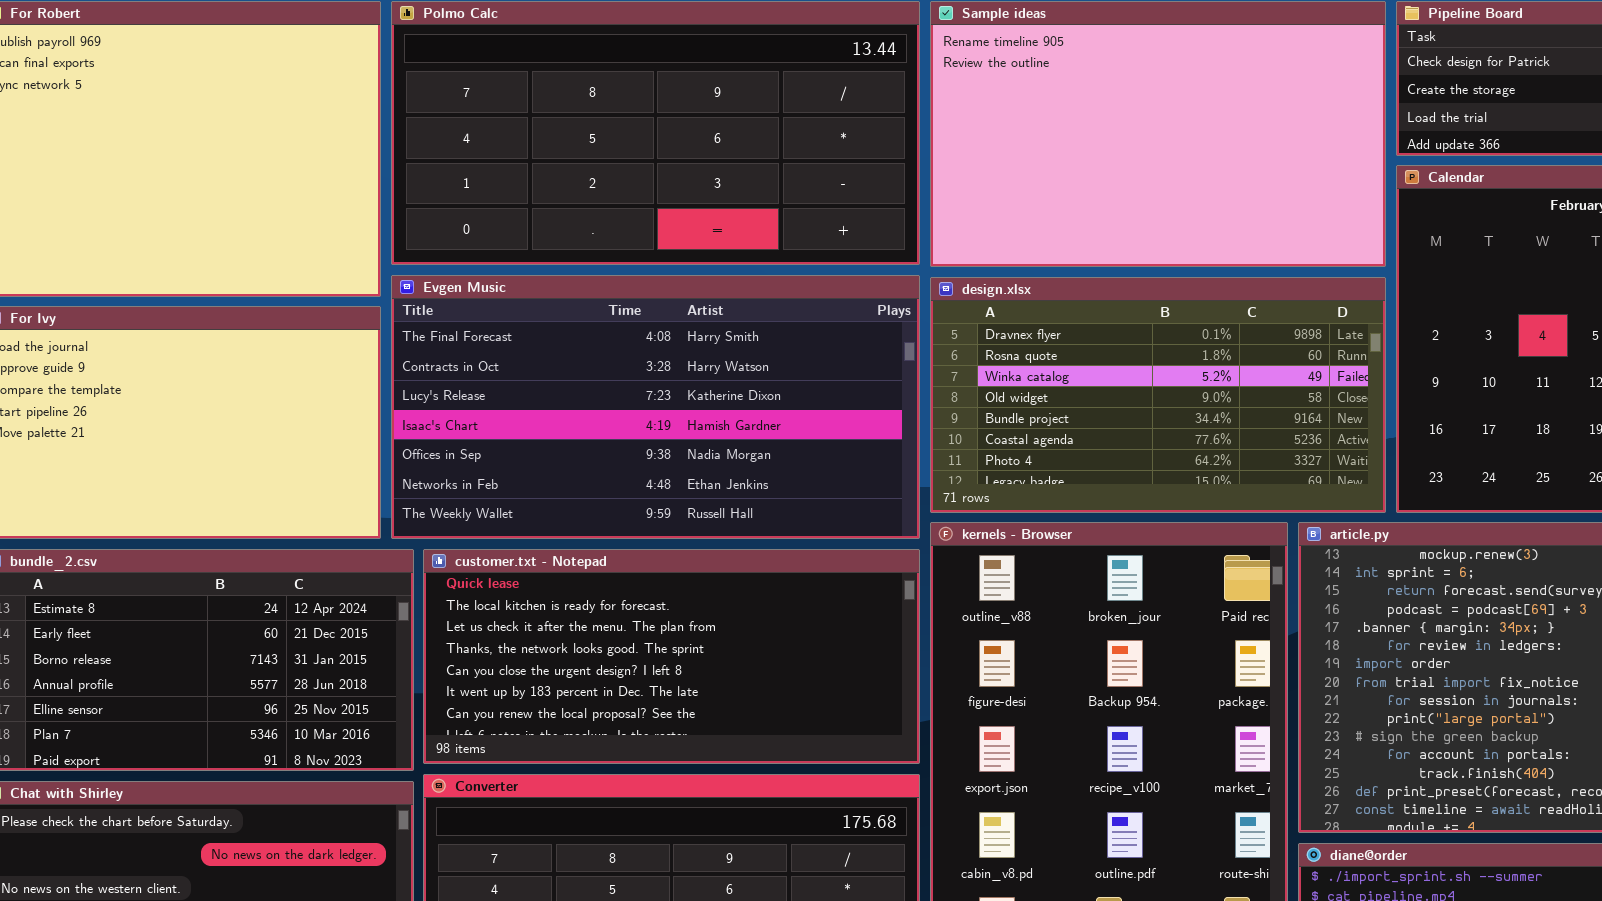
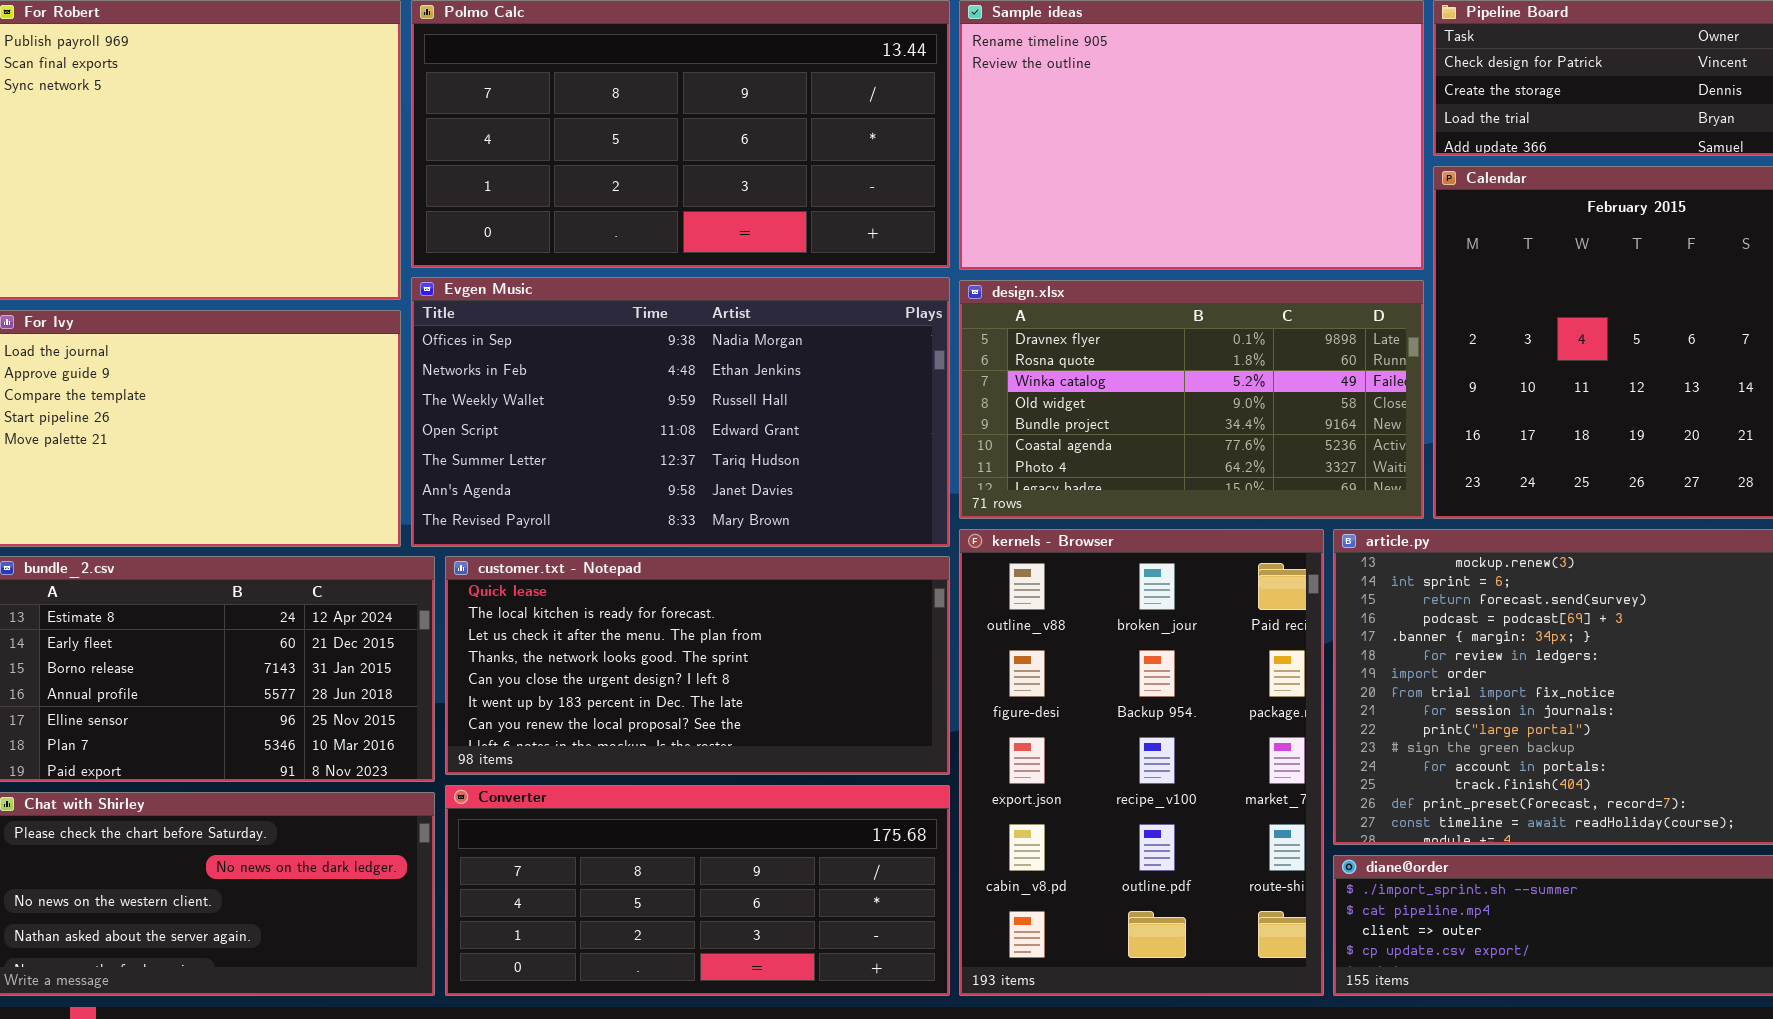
Evgen Music: [391,275,920,539] -> [411,277,950,547], scrolled down 4 rows

